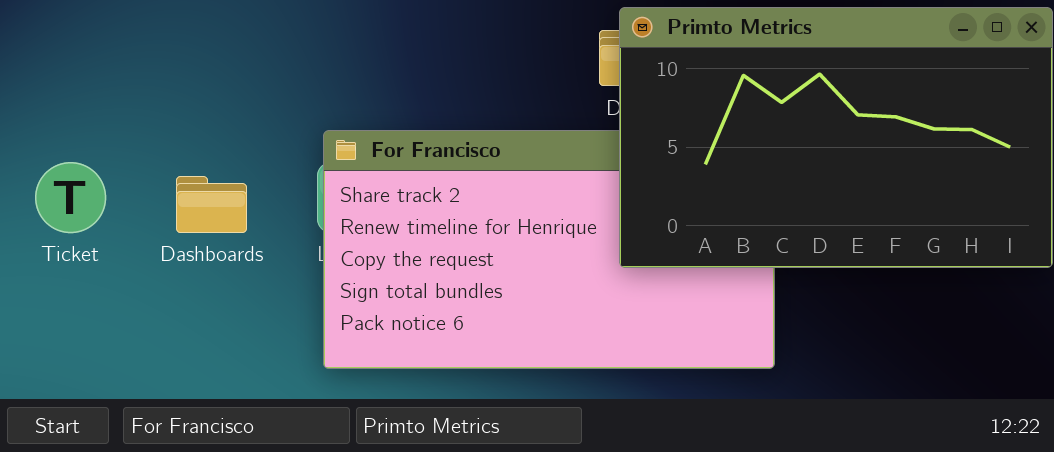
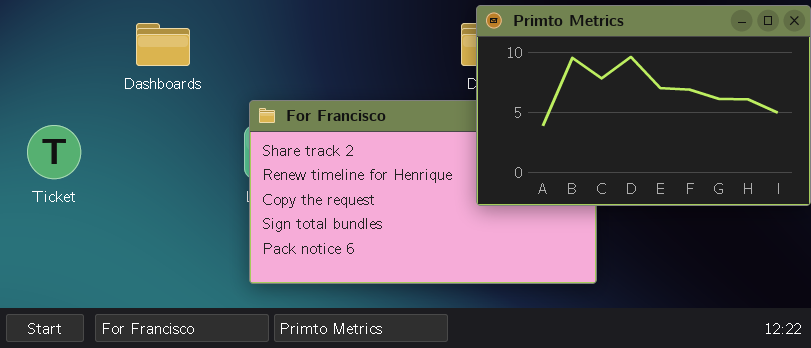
Dashboards: [176,176,247,233] -> [136,23,190,66], moved

